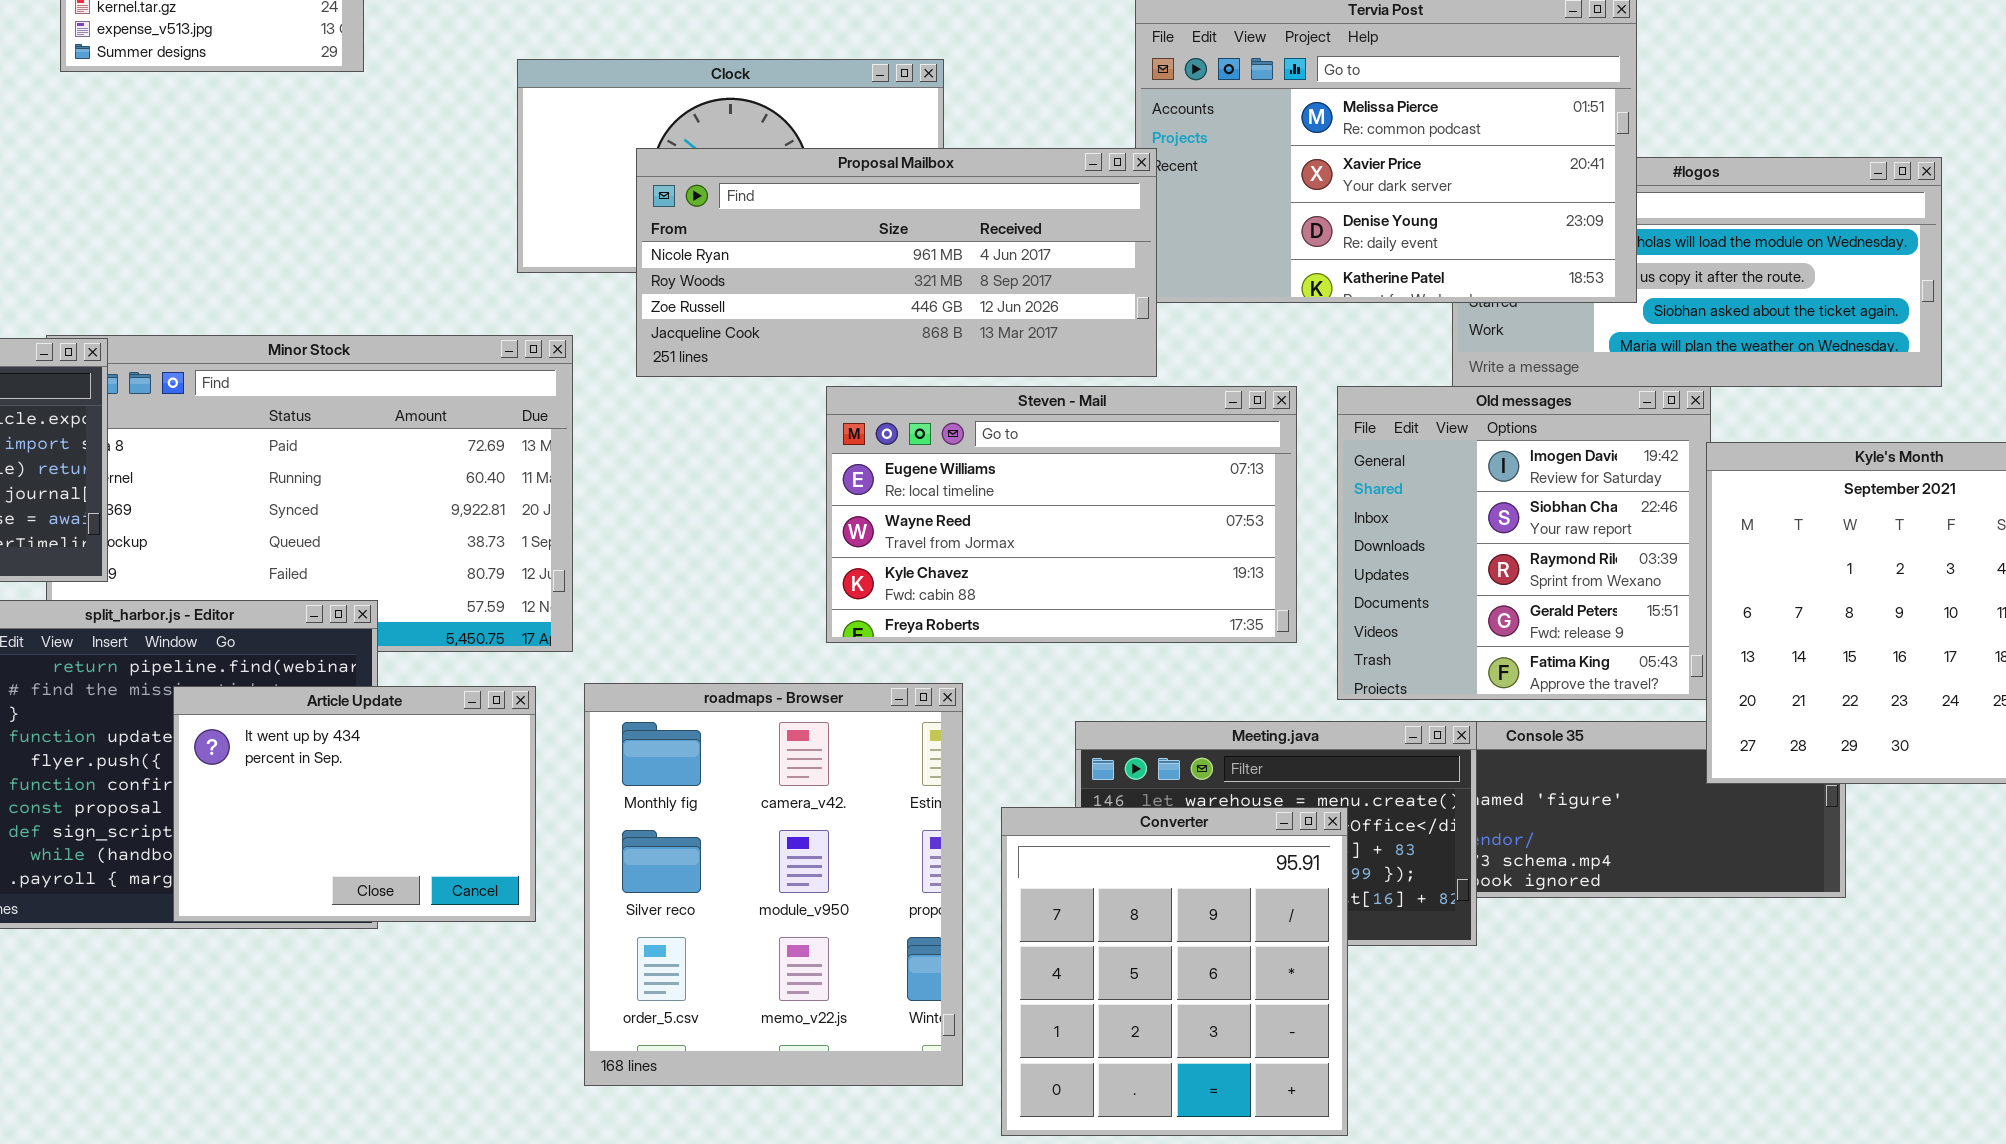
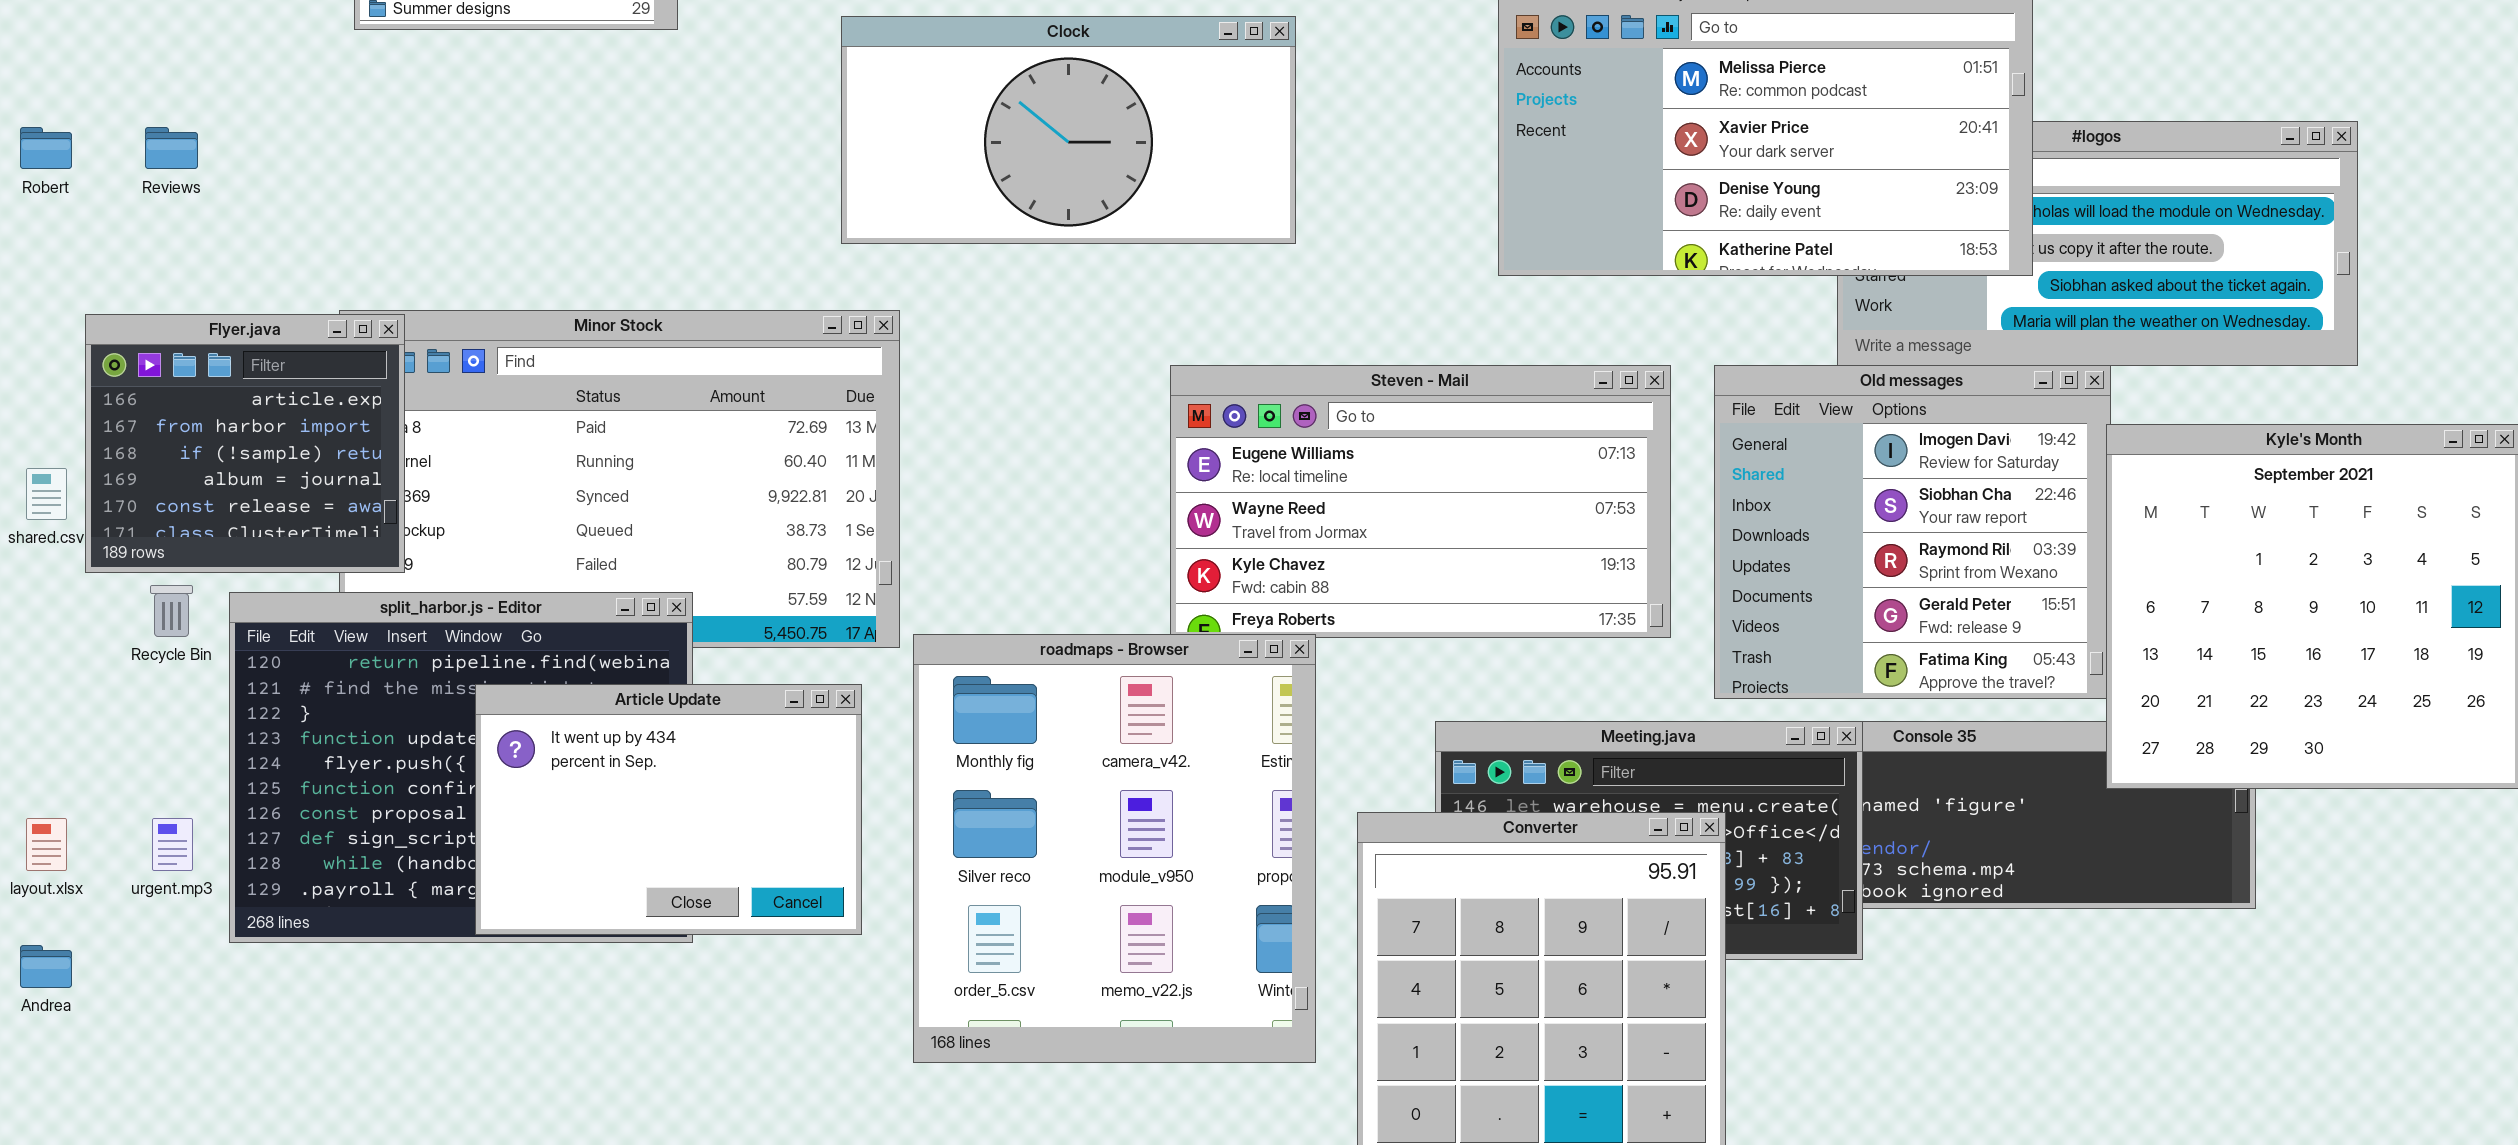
Proposal Mailbox: [636,148,1157,377] -> none, closed
roadmaps - Browser: [584,683,963,1086] -> [913,634,1316,1063], moved

